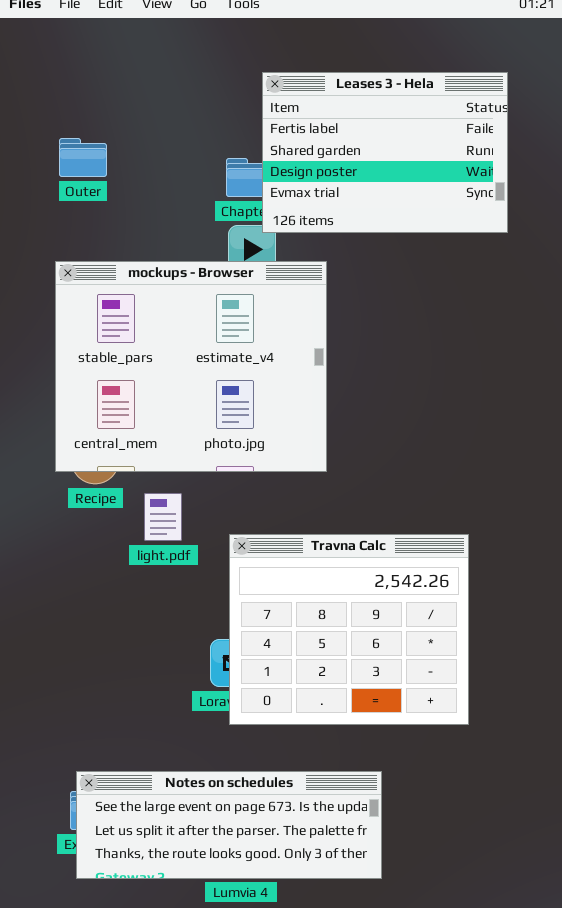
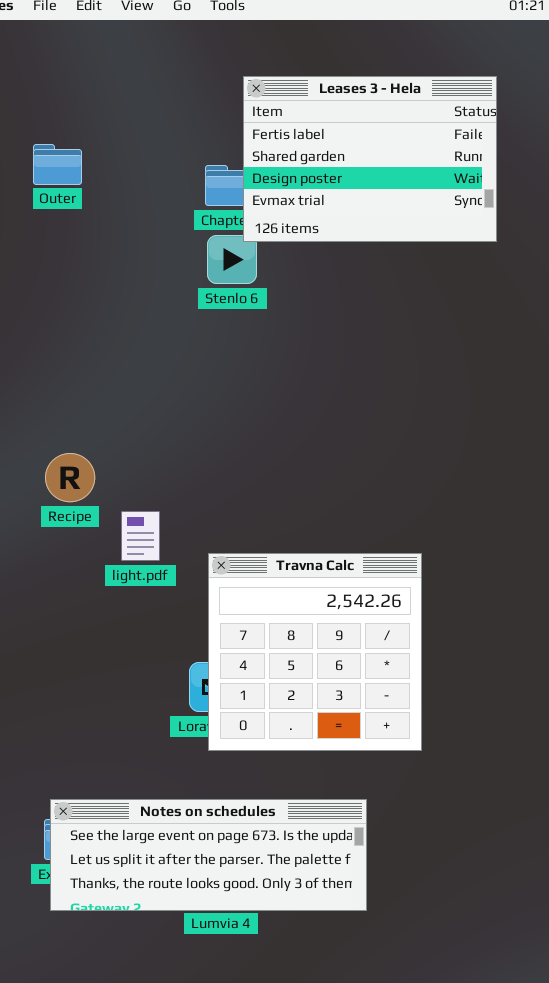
mockups - Browser: [55,261,327,472] -> none, closed
Travna Calc: [229,534,469,725] -> [208,553,422,751], resized

